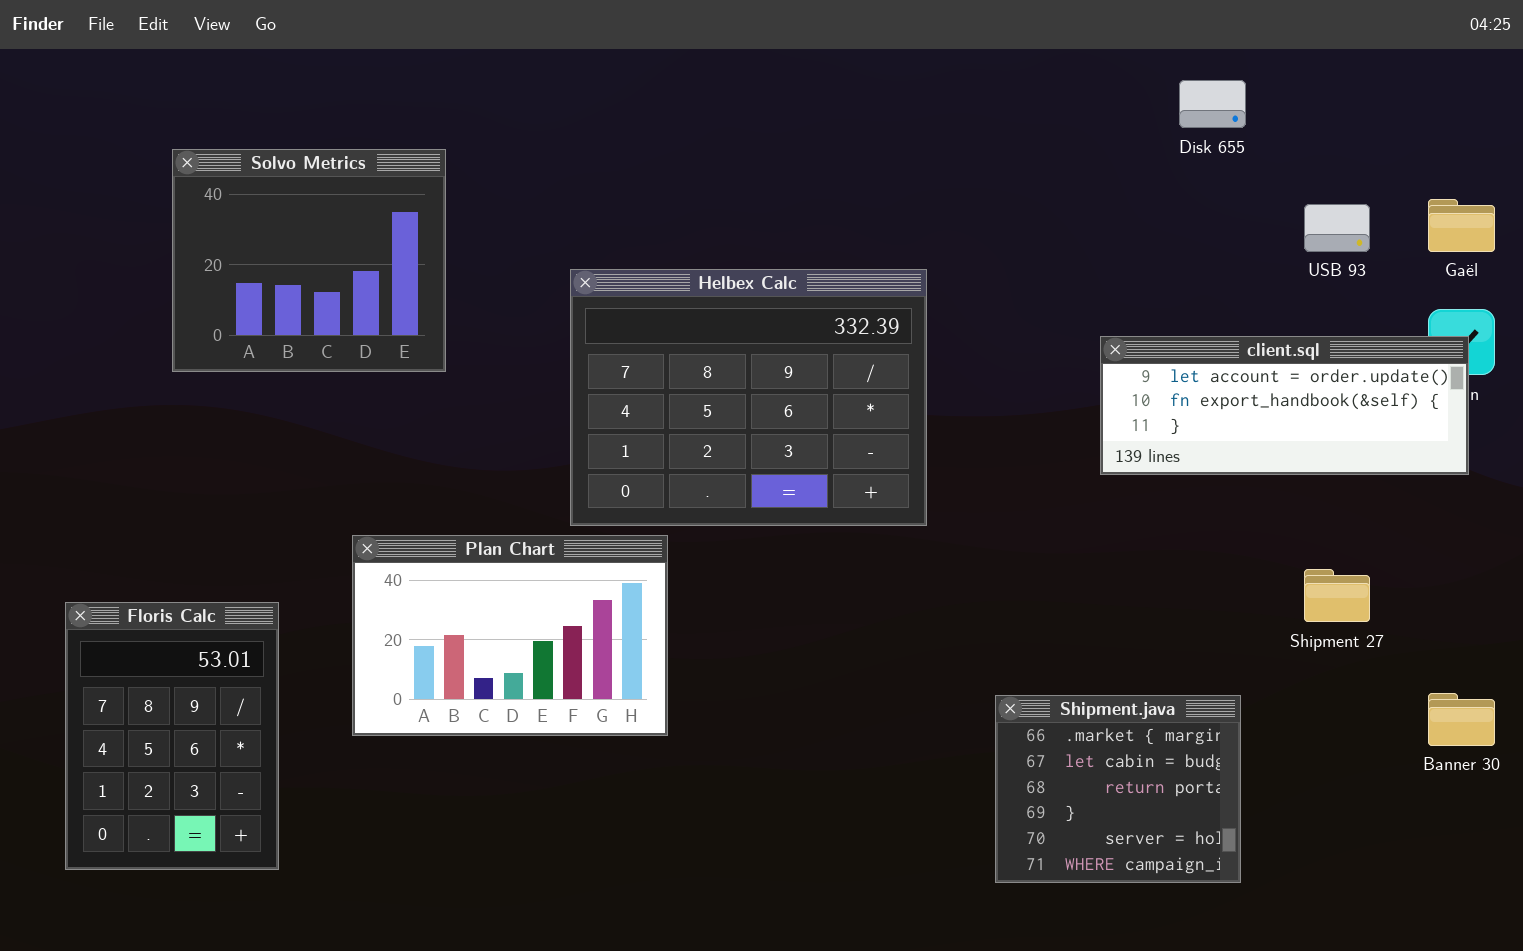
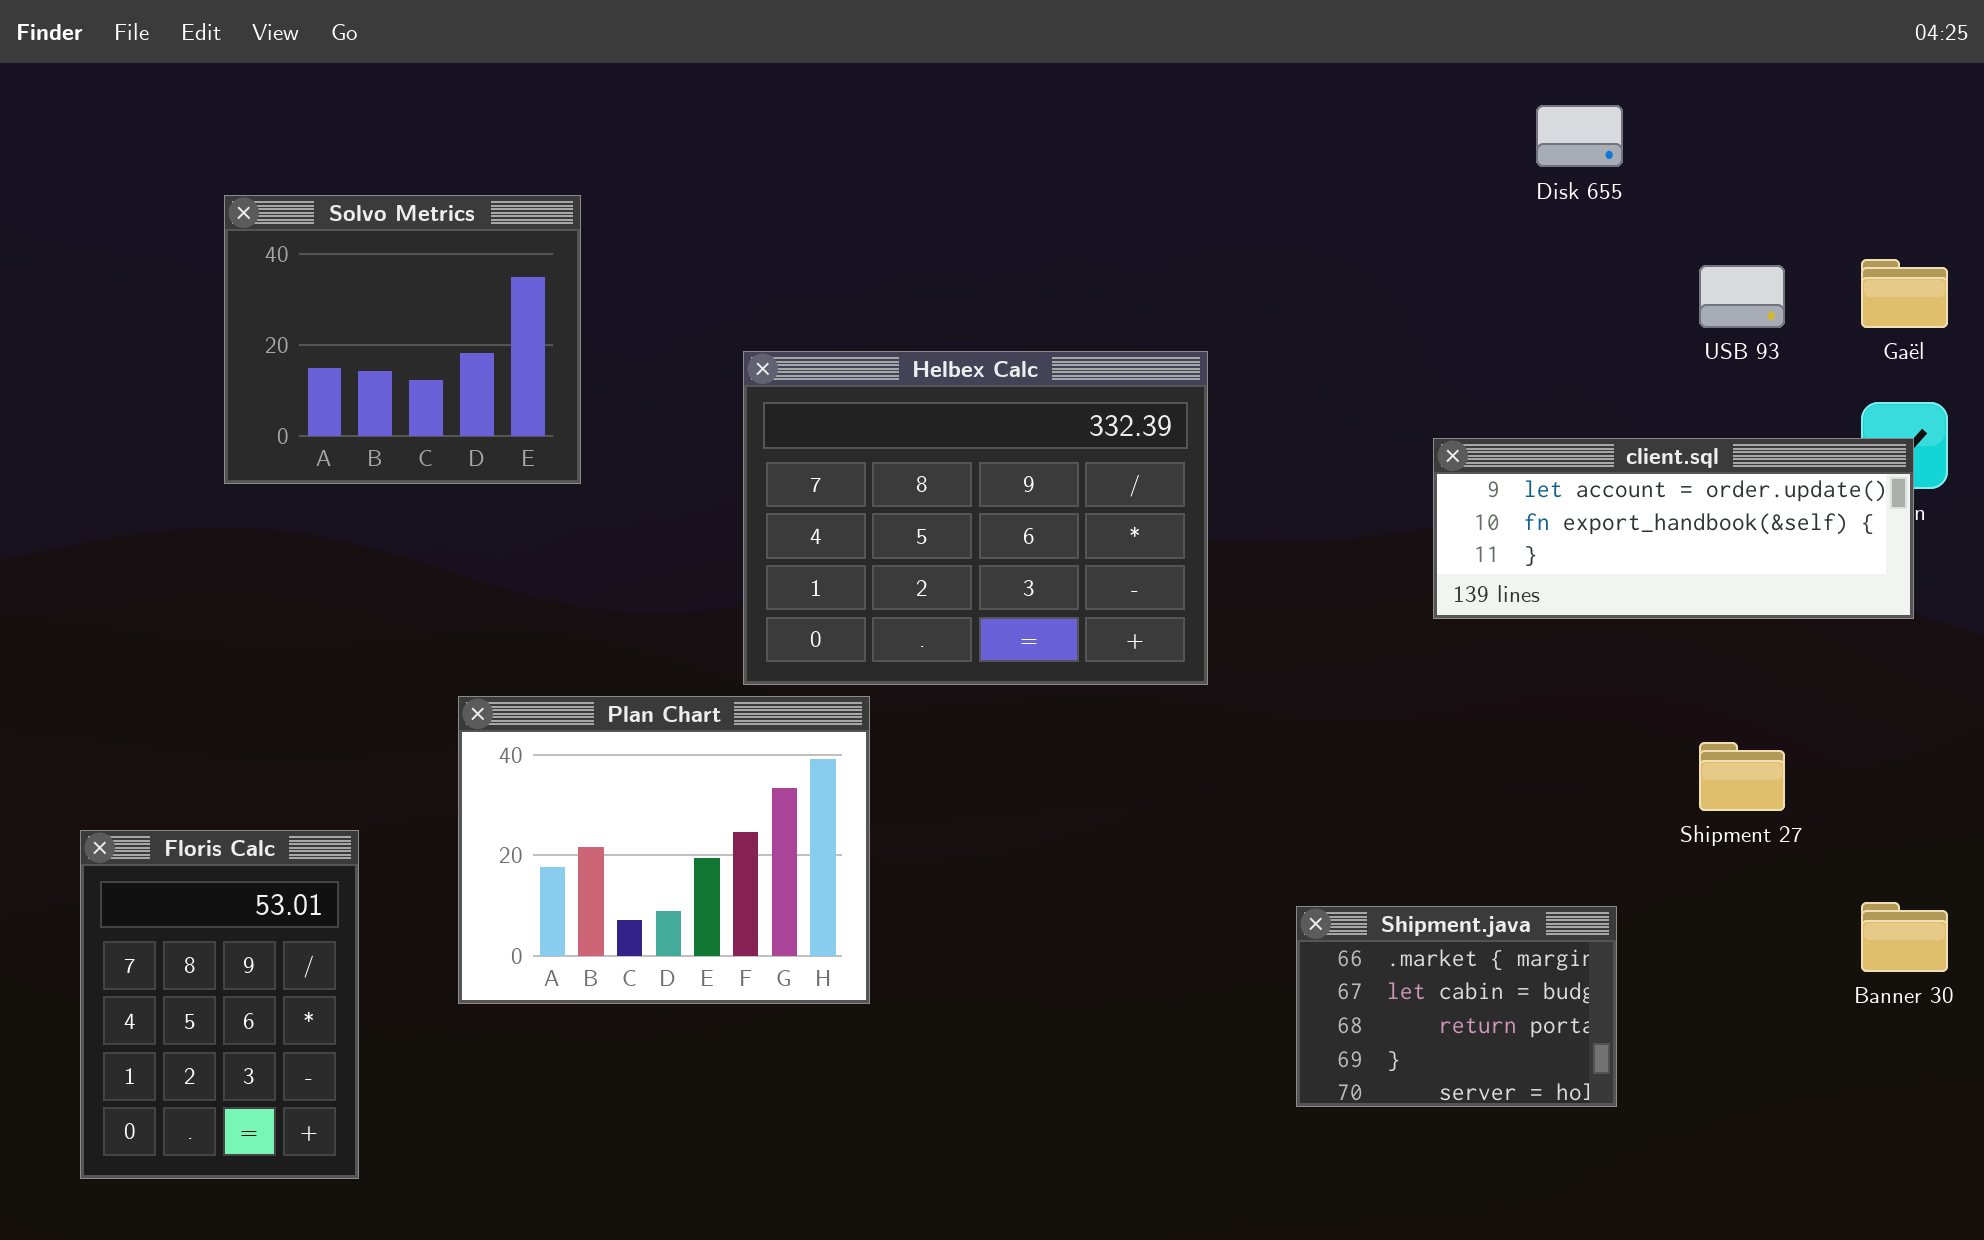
Plan Chart: [352,535,668,736] -> [458,696,870,1004], resized
Floris Calc: [65,602,279,870] -> [80,830,359,1179], moved
Shipment.java: [995,695,1241,883] -> [1296,906,1617,1107], resized

